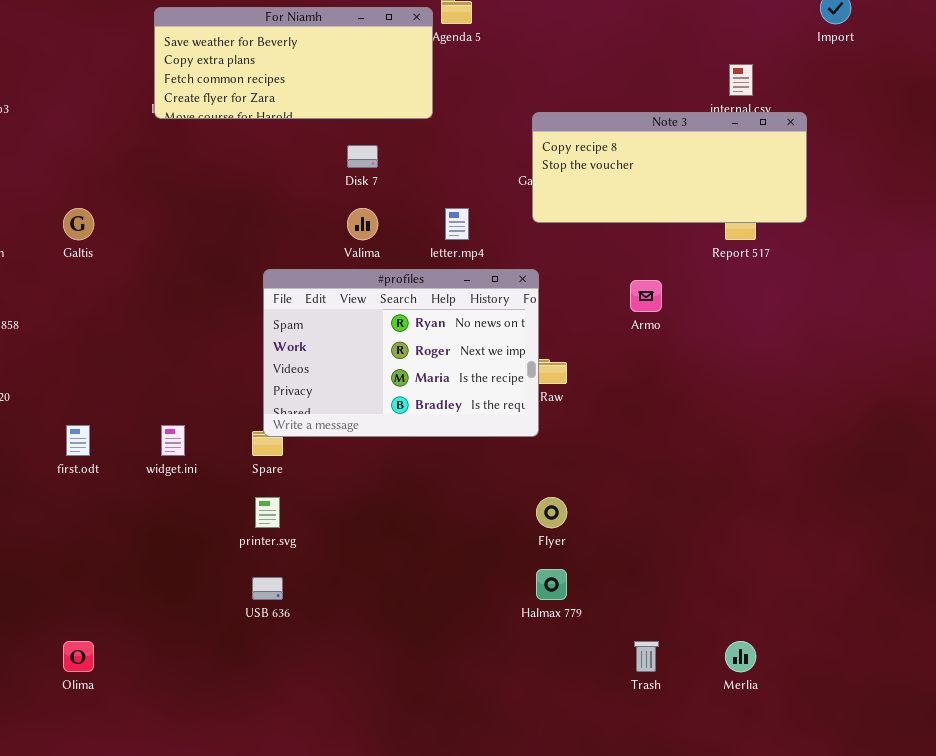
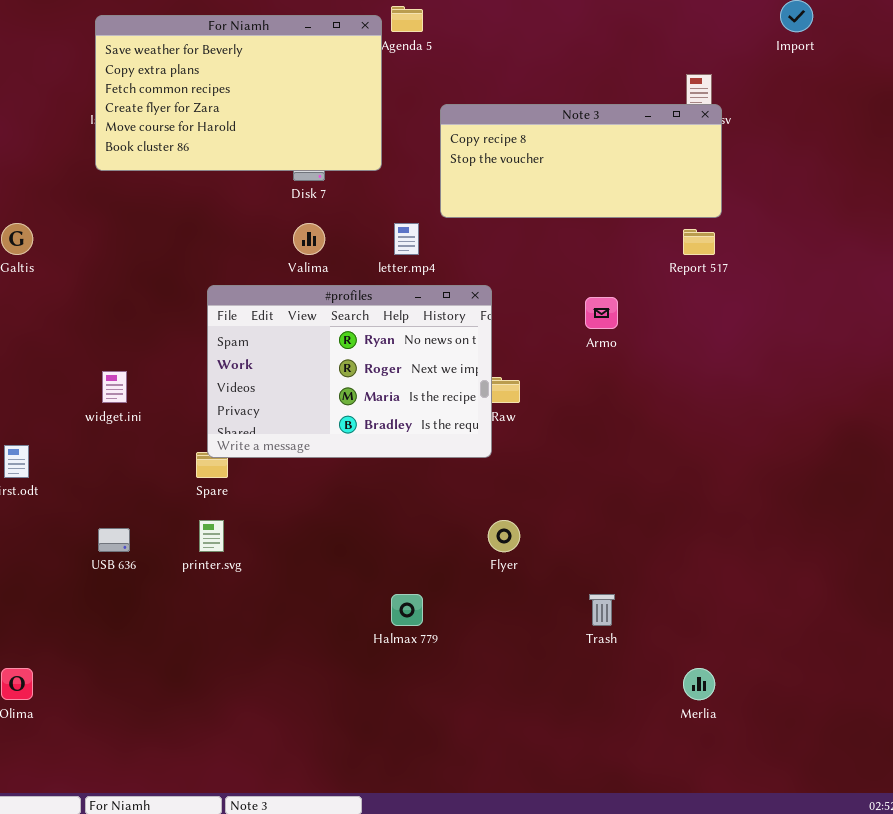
For Niamh: [154,7,433,119] -> [95,15,382,171], resized
Note 3: [532,112,807,223] -> [440,104,722,218], moved
widget.ini: [161,425,185,456] -> [102,371,127,403], moved
Halmax 779: [536,569,567,600] -> [391,594,423,626], moved
USB 636: [252,577,283,600] -> [98,528,130,552], moved
Trash: [634,641,659,672] -> [589,594,615,626], moved

